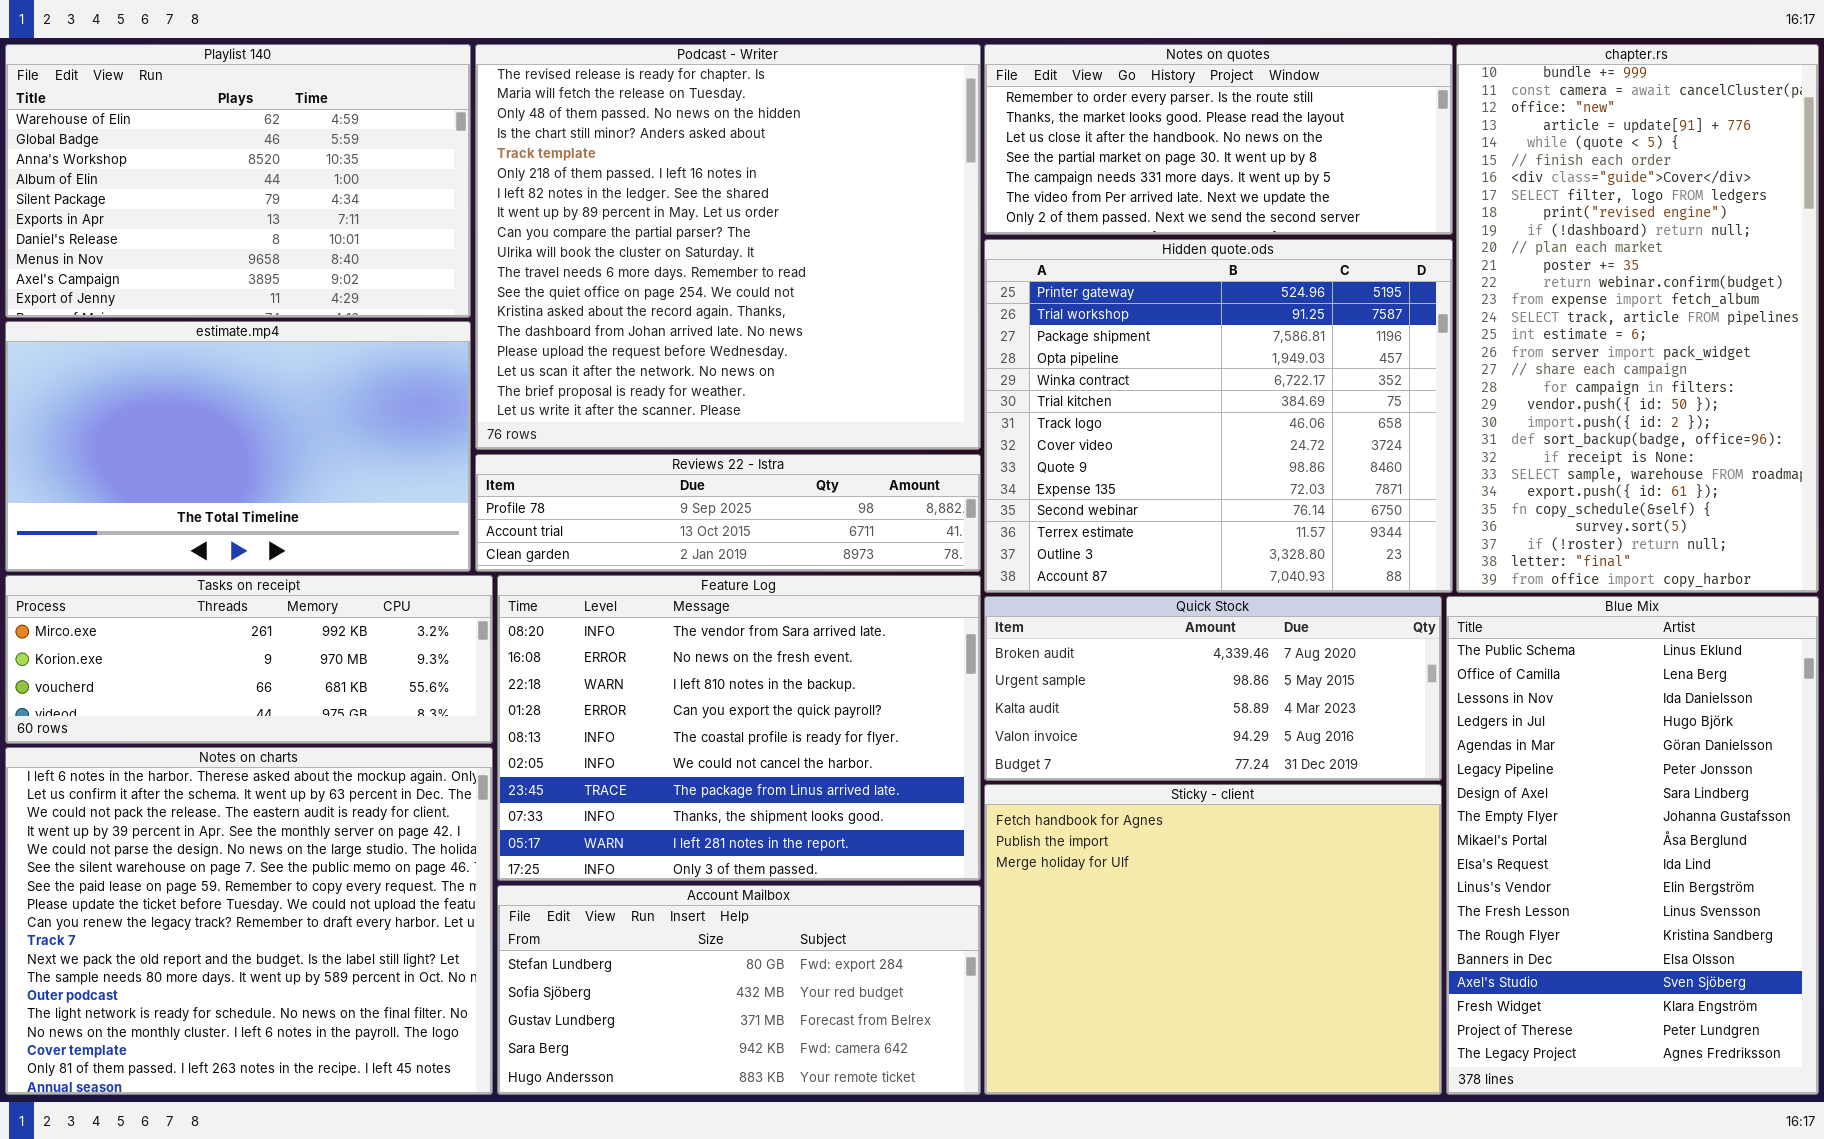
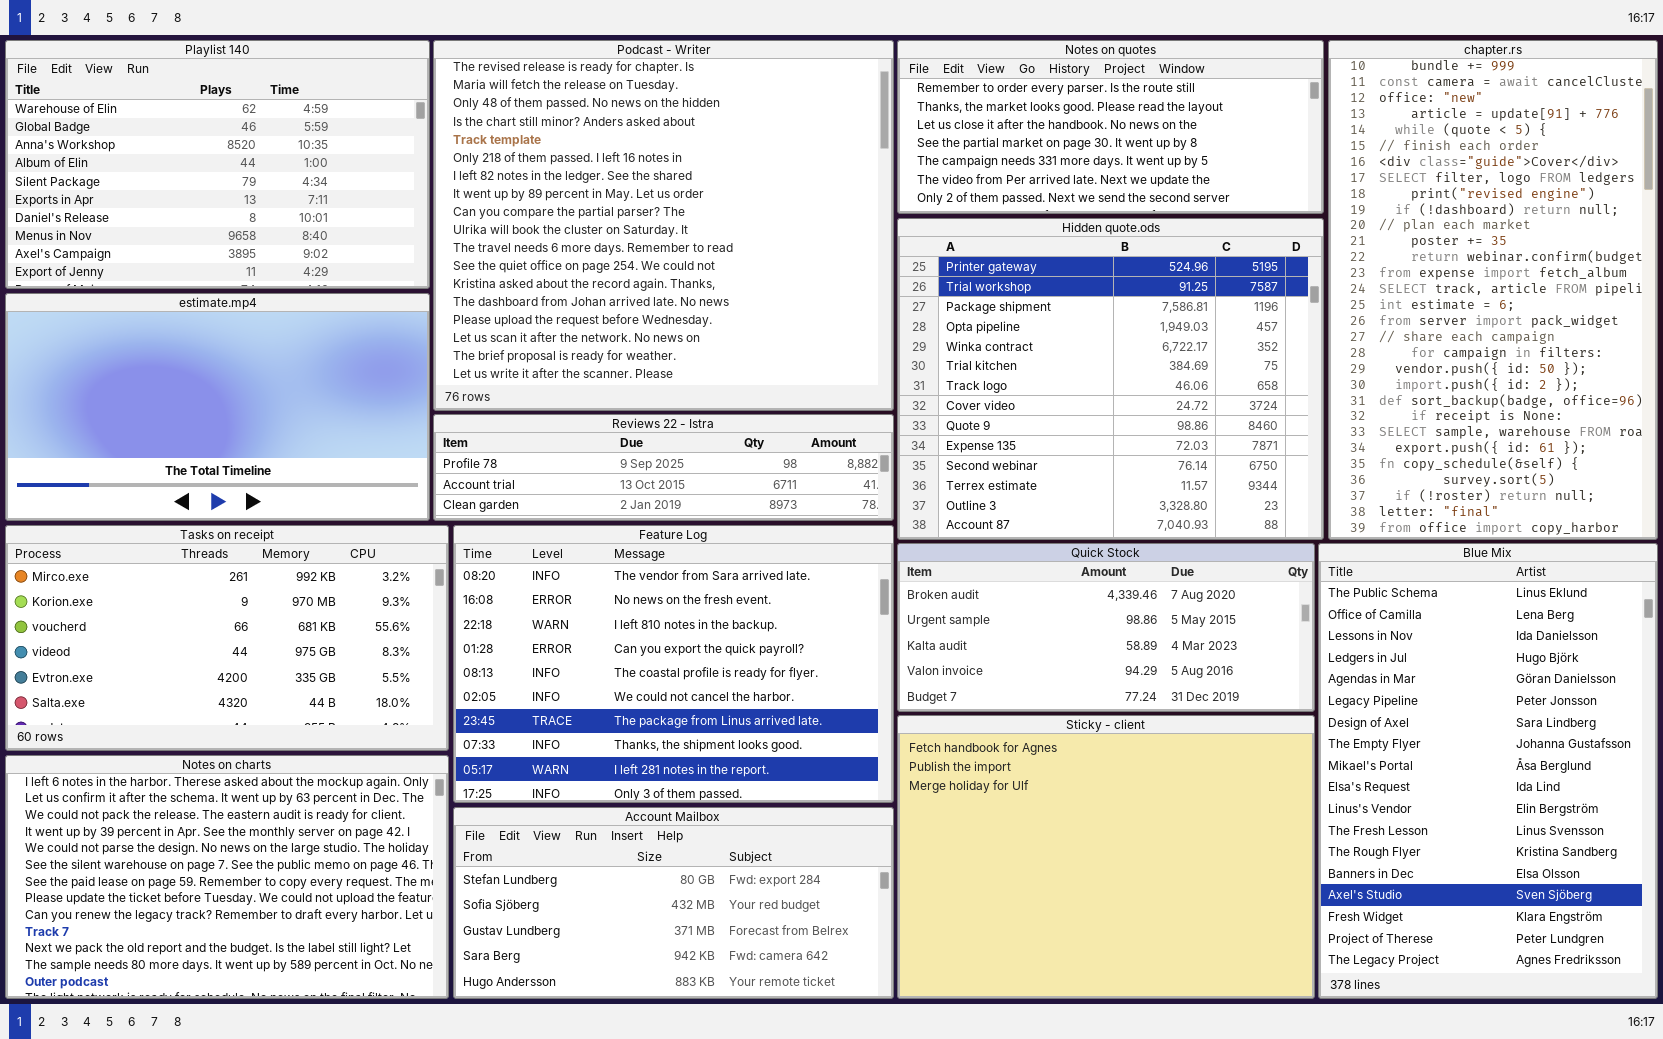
Tasks on receipt: [5,575,493,744] -> [5,525,449,751], resized
Notes on charts: [5,747,493,1095] -> [5,755,449,999], resized

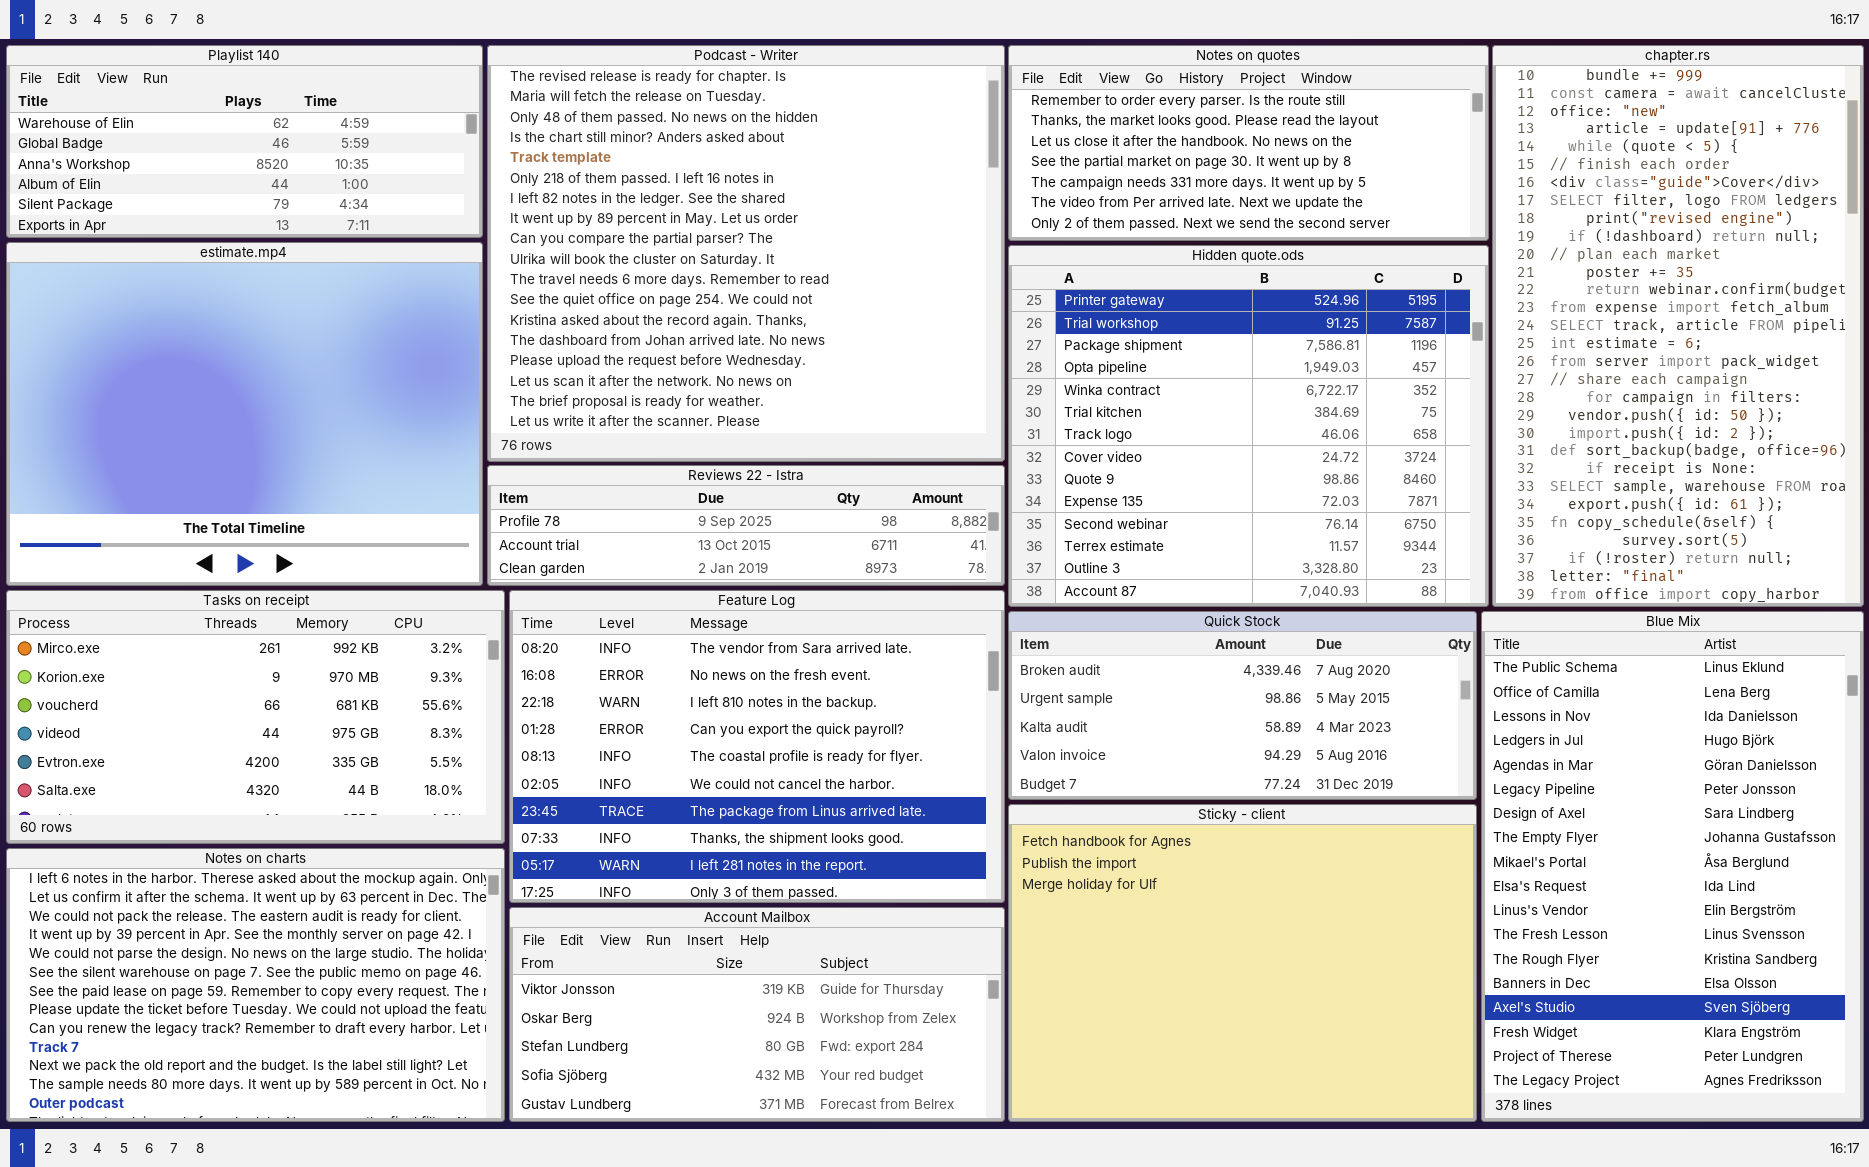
Playlist 140: [5,40,430,289] -> [6,45,483,238], resized
estimate.mp4: [5,293,430,521] -> [6,242,483,586], resized
Account Mailbox: [453,807,894,999] -> [509,907,1005,1122], scrolled up 2 rows

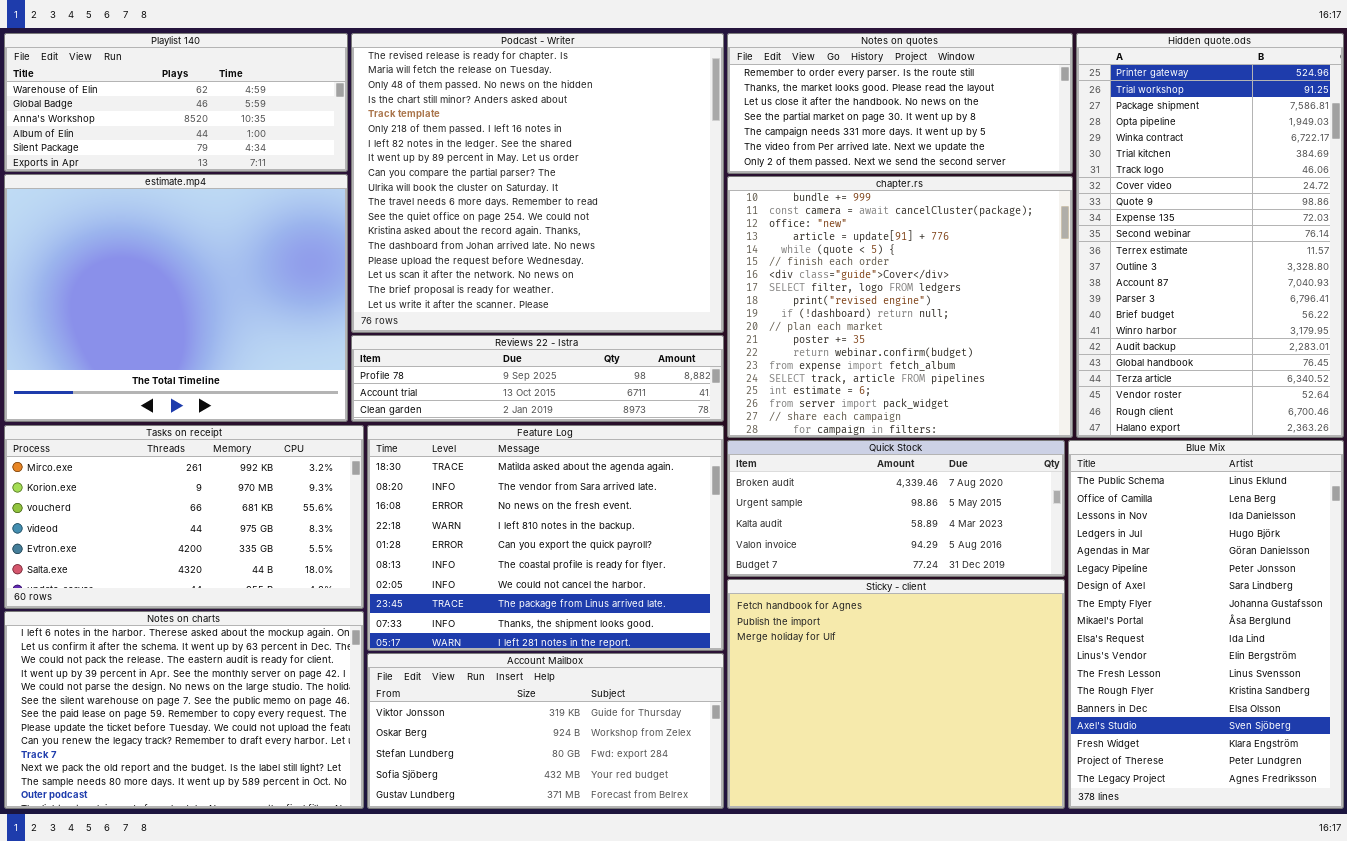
chapter.rs: [1492,45,1864,607] -> [727,176,1073,438], moved, resized
Hidden quote.ods: [1008,245,1489,607] -> [1076,33,1344,438], moved, resized
Feature Log: [509,590,1005,903] -> [367,425,724,651], scrolled up 1 row

